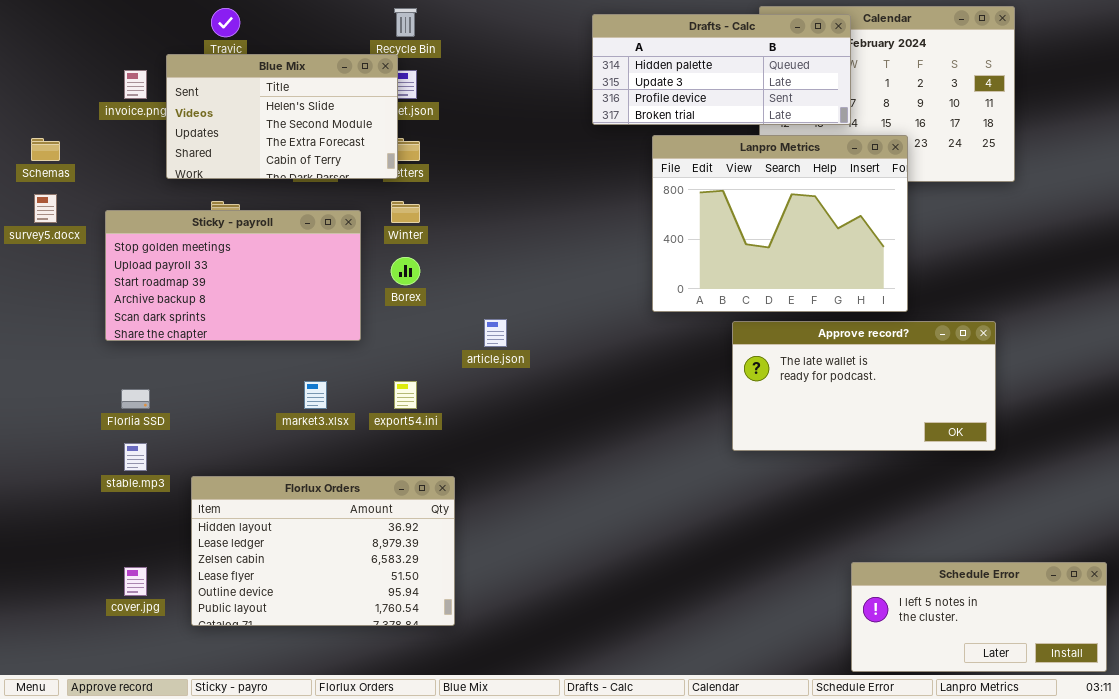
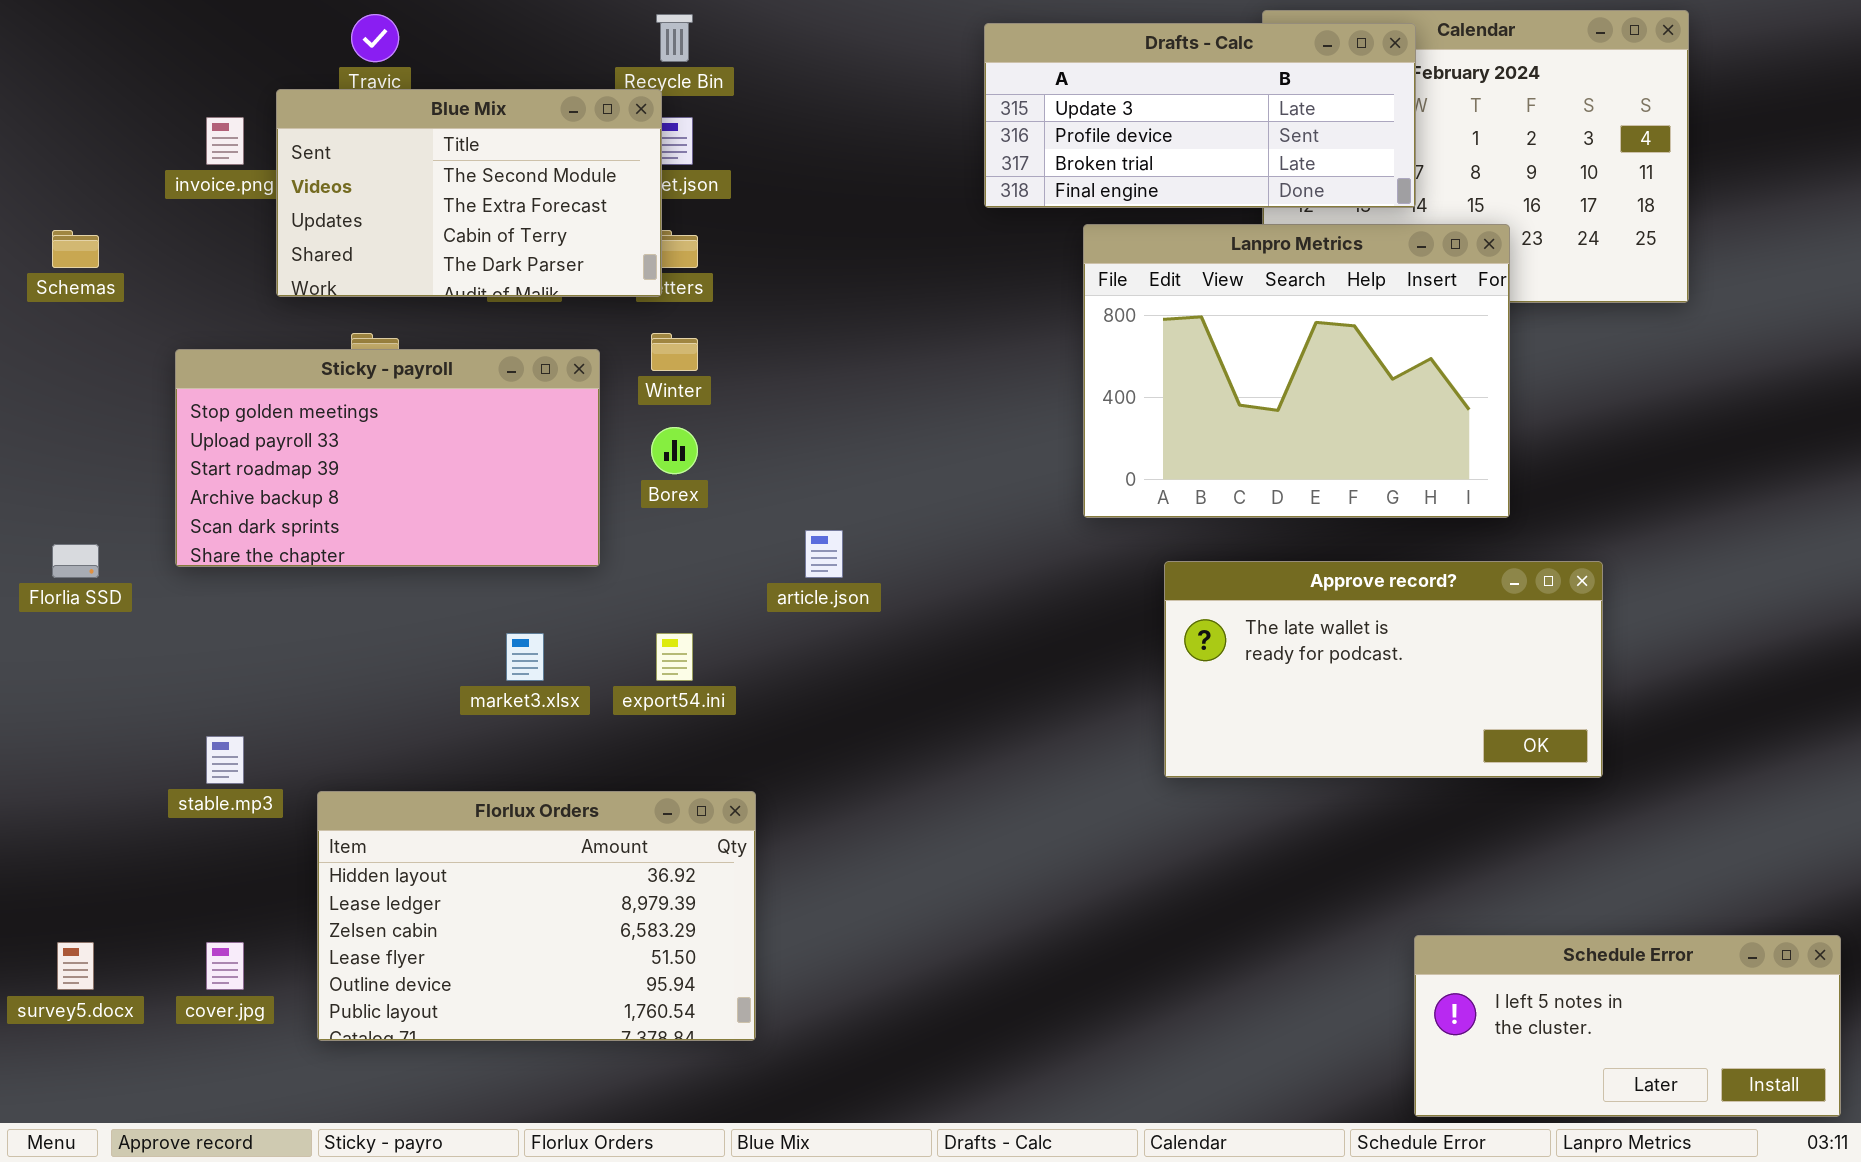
Drafts - Calc: [592,14,851,125] -> [984,23,1416,208], scrolled down 1 row
Blue Mix: [166,54,398,179] -> [276,89,662,297], scrolled down 1 row
survey5.docx: [34,194,57,223] -> [57,942,94,990], moved
Approve record?: [732,321,996,451] -> [1164,561,1603,778], moved
Florlia SSD: [121,389,150,409] -> [52,544,99,578], moved

